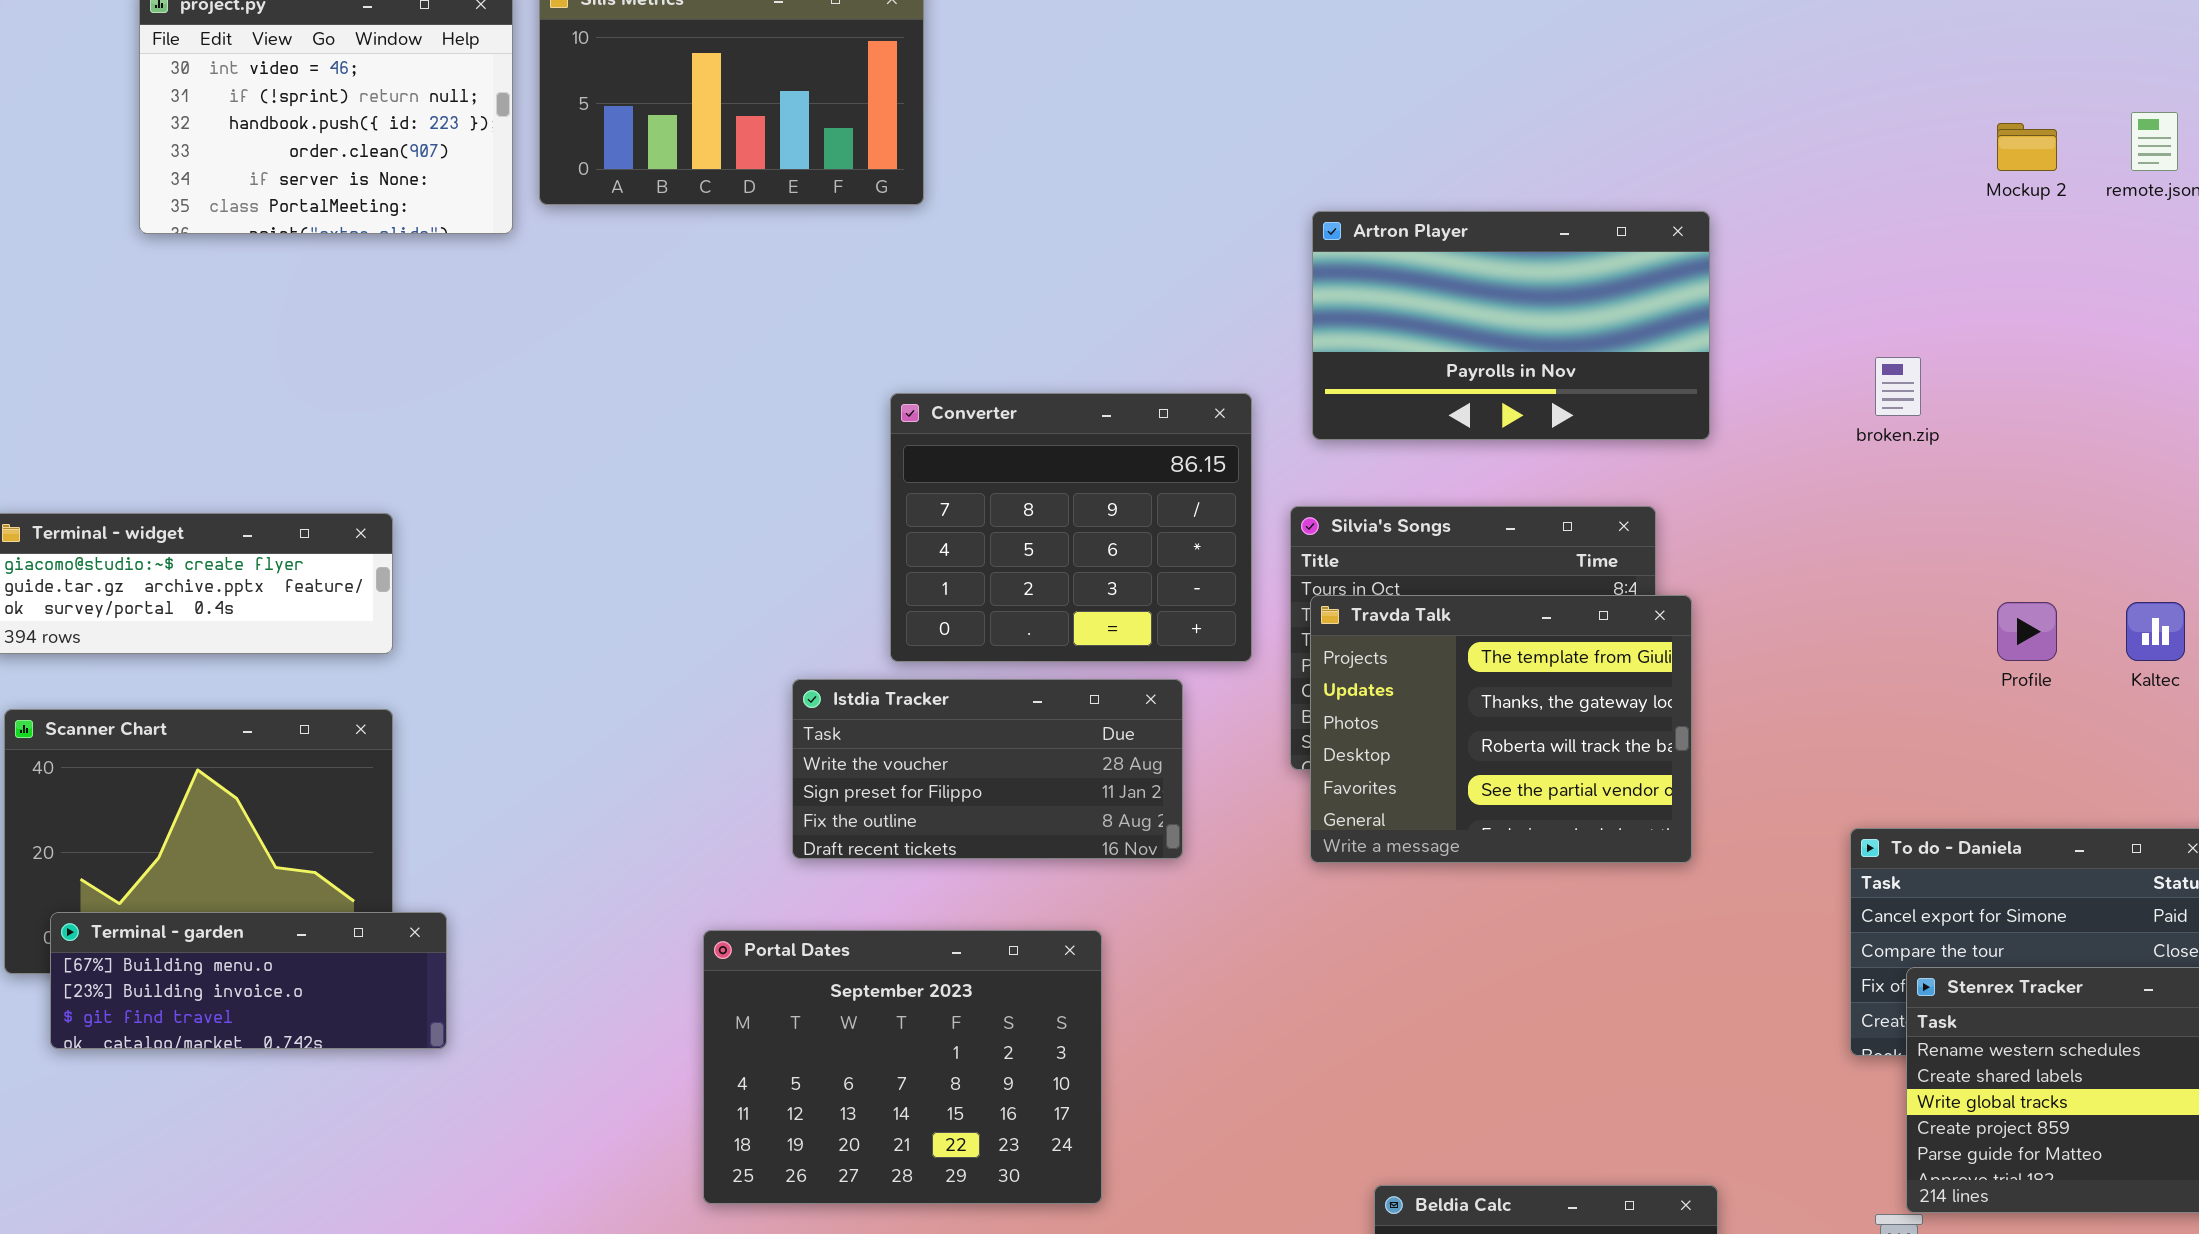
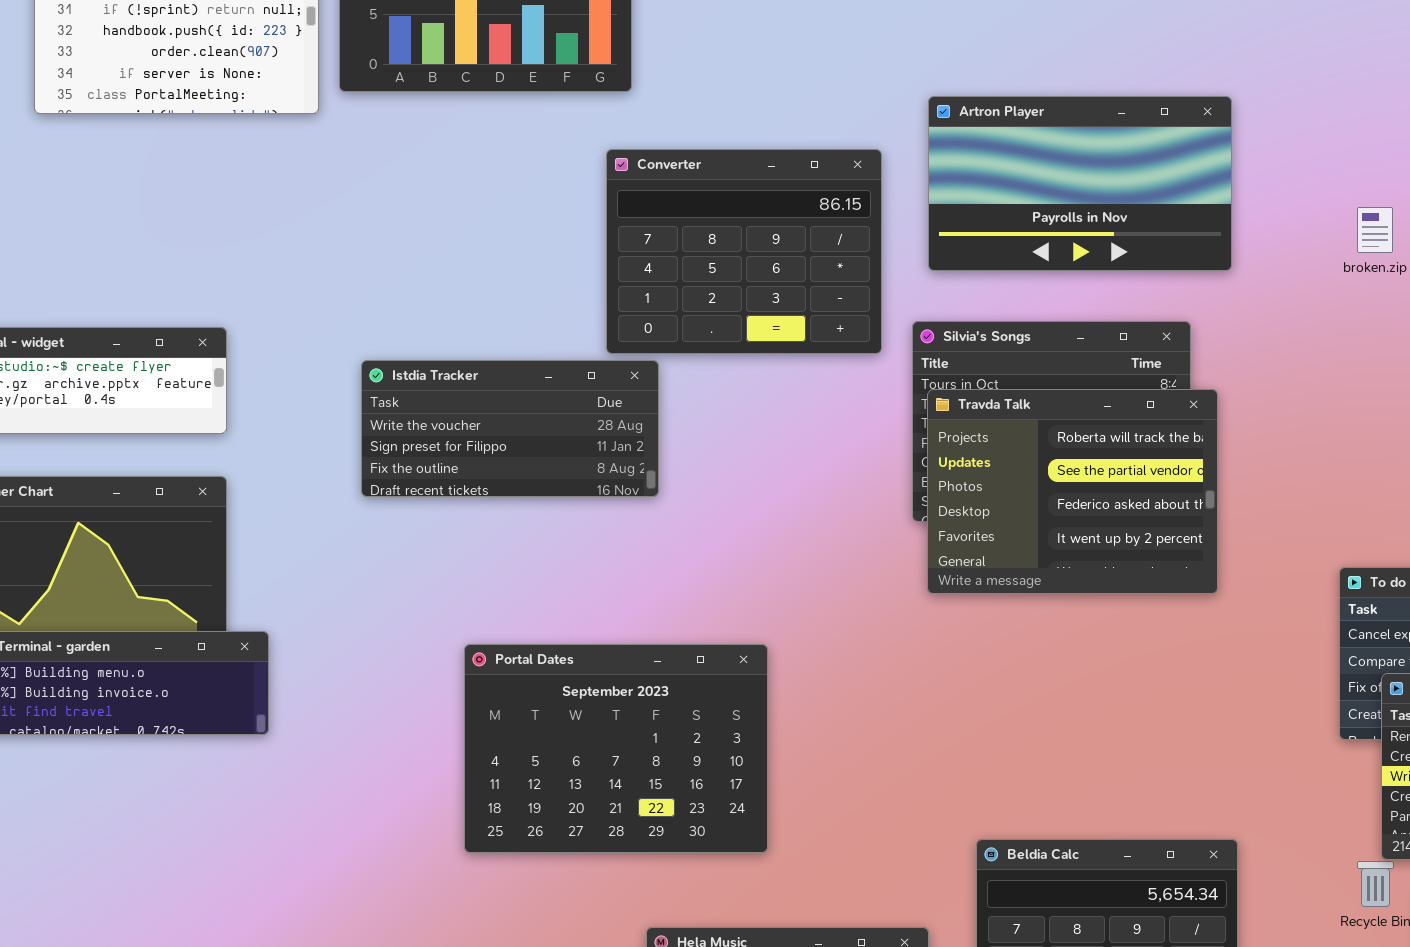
Converter: [890,393,1252,662] -> [606,149,882,354], moved
Travda Talk: [1310,595,1692,863] -> [927,389,1218,594], scrolled down 2 rows
Istdia Tracker: [792,679,1183,859] -> [361,360,659,497], moved

